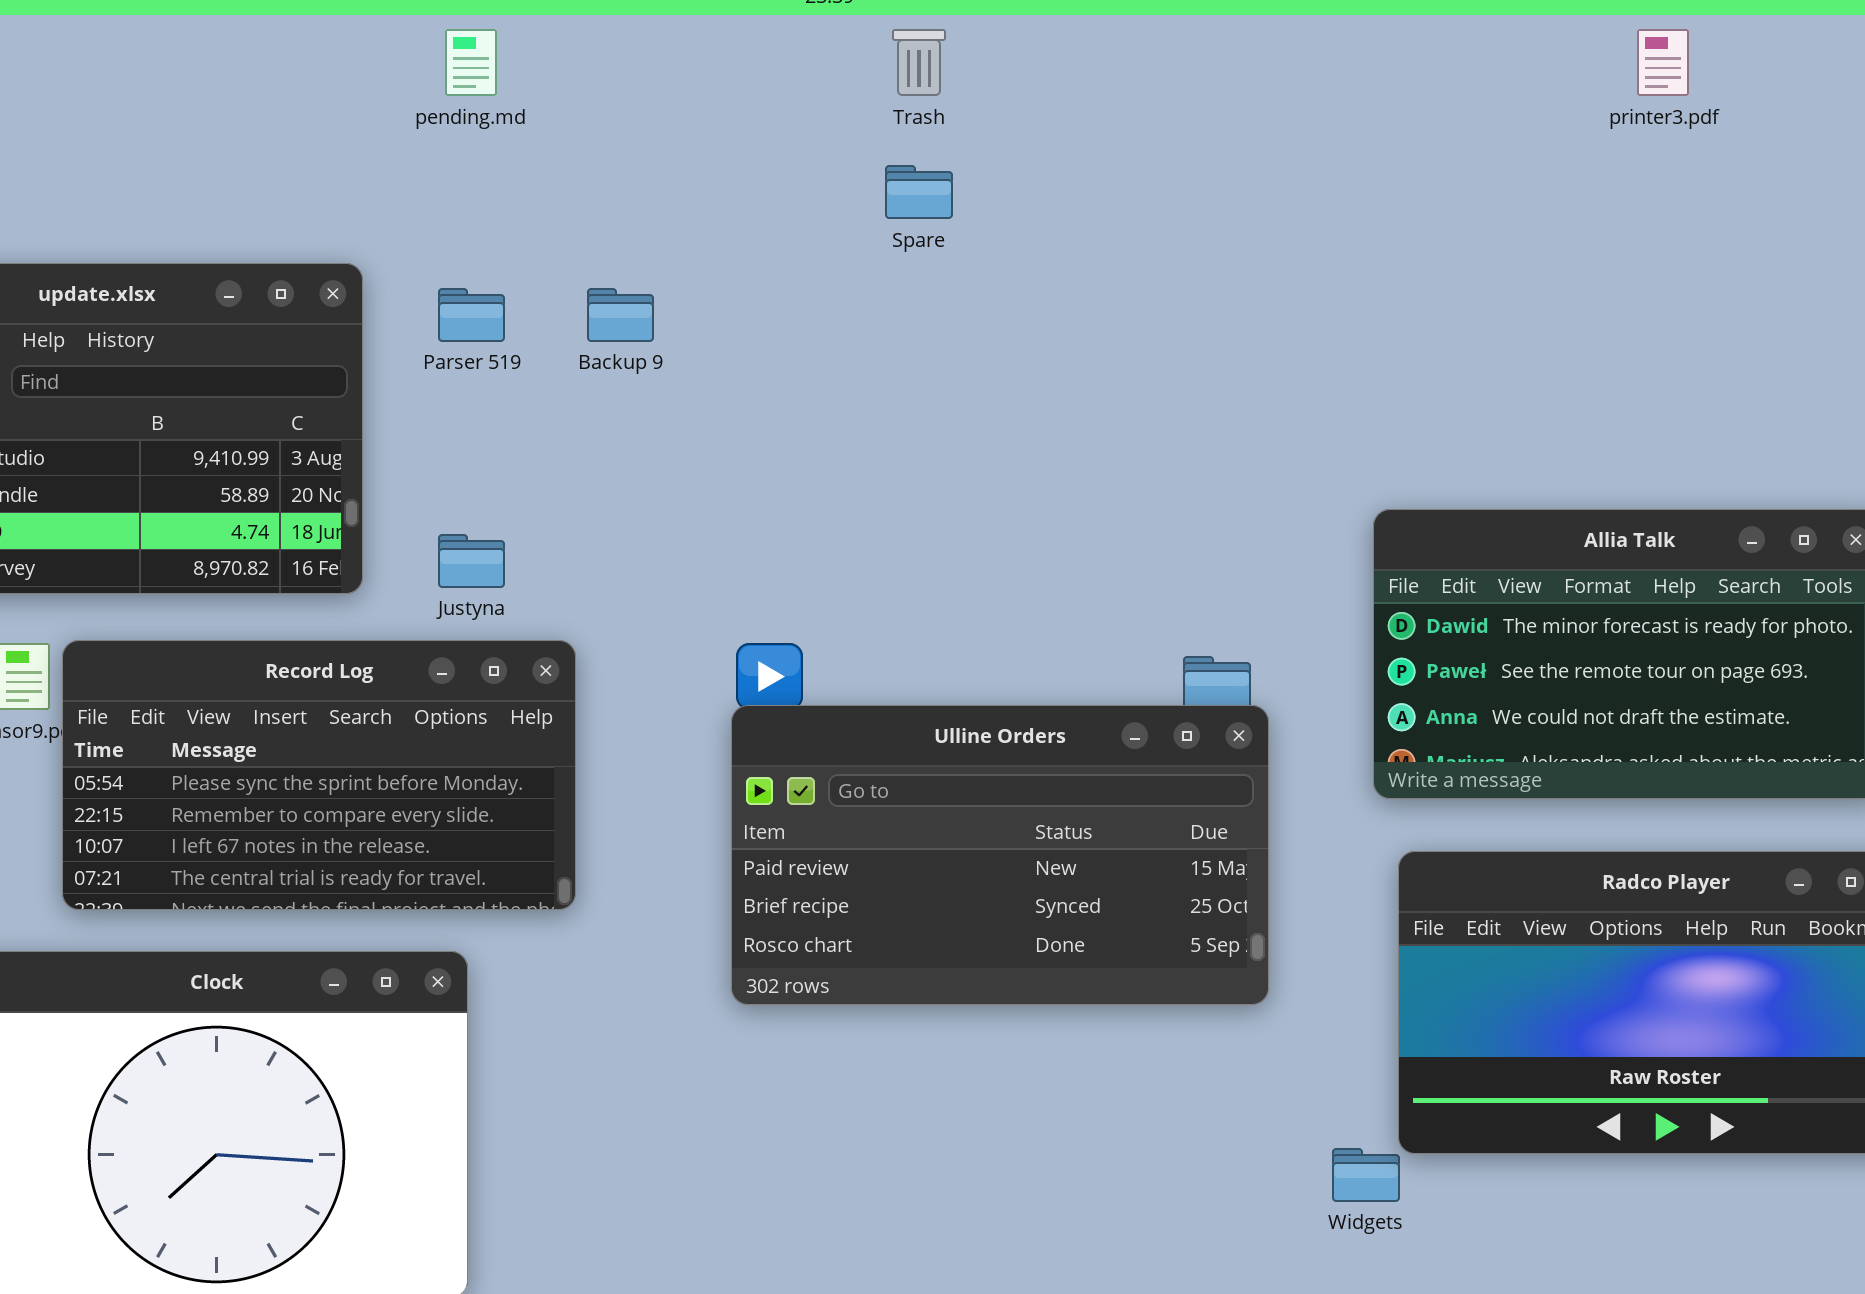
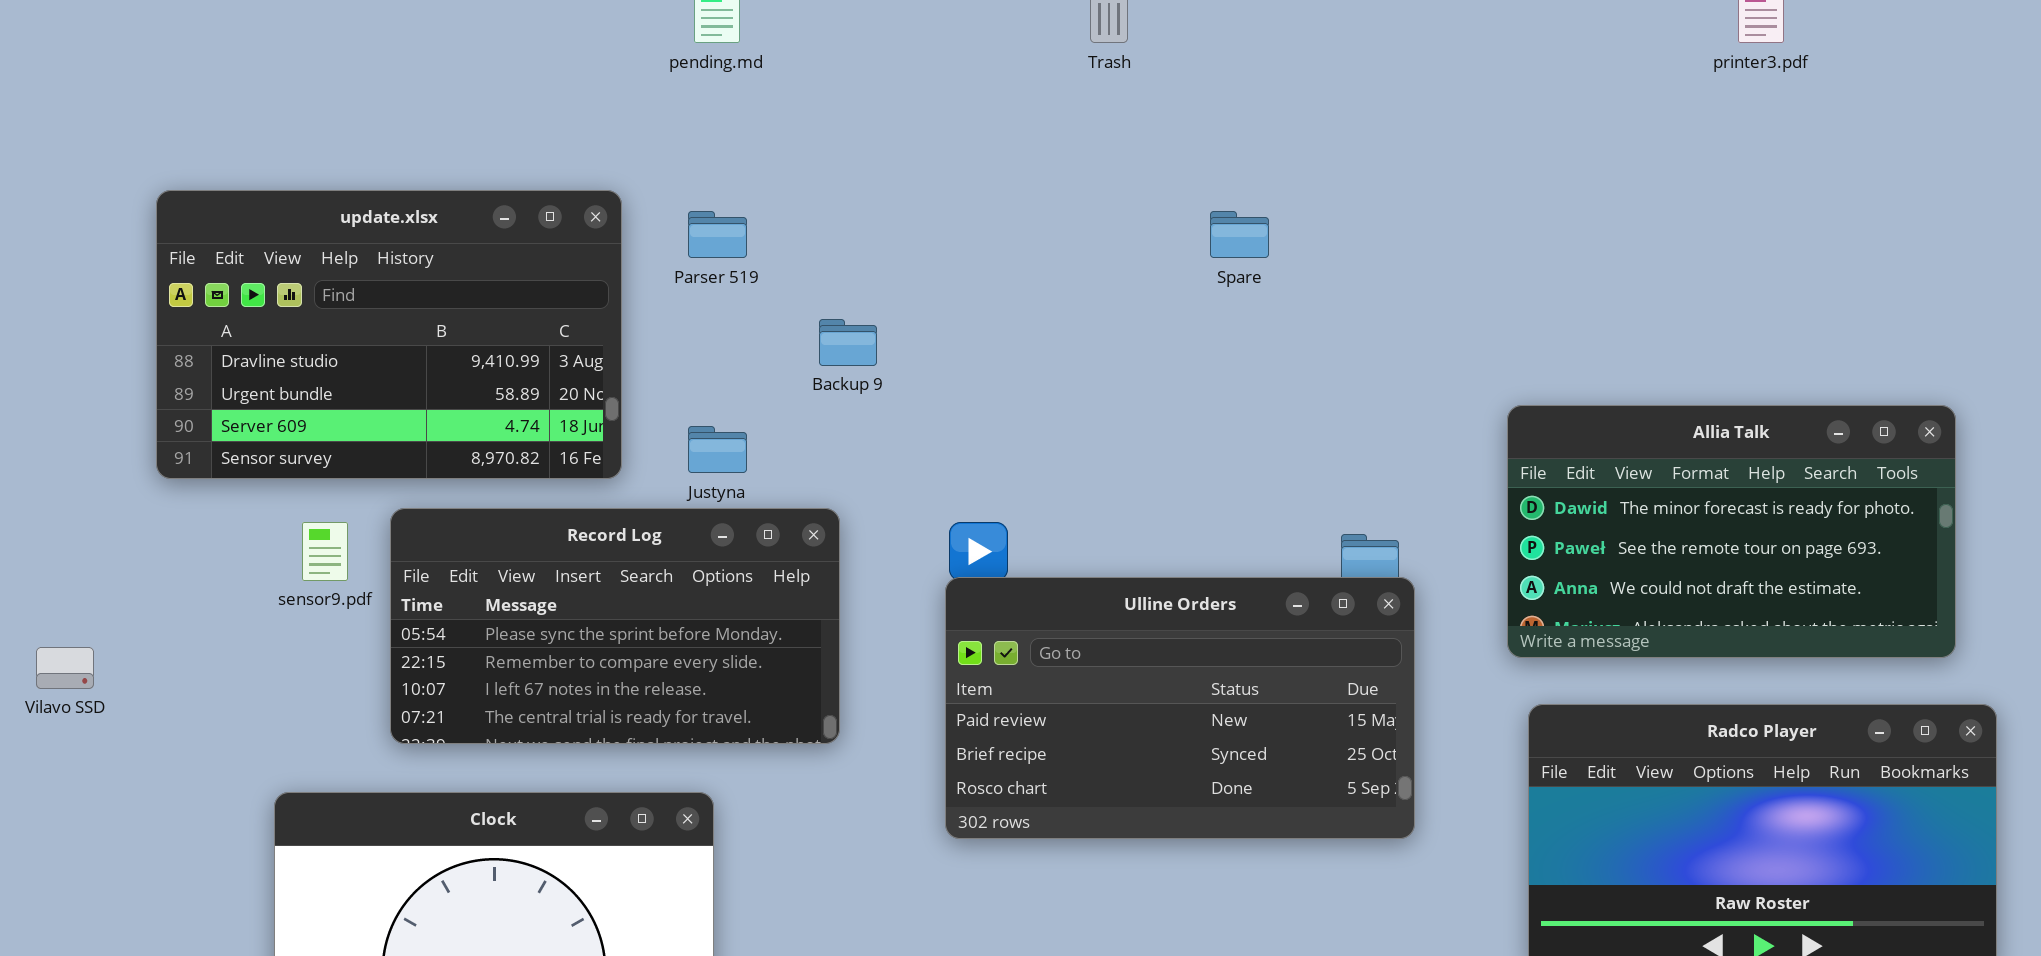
Spare: [885,165,953,219] -> [1210,211,1269,258], moved
Backup 9: [587,288,654,342] -> [819,319,877,366], moved
Record Log: [62,640,576,910] -> [390,508,840,744], moved

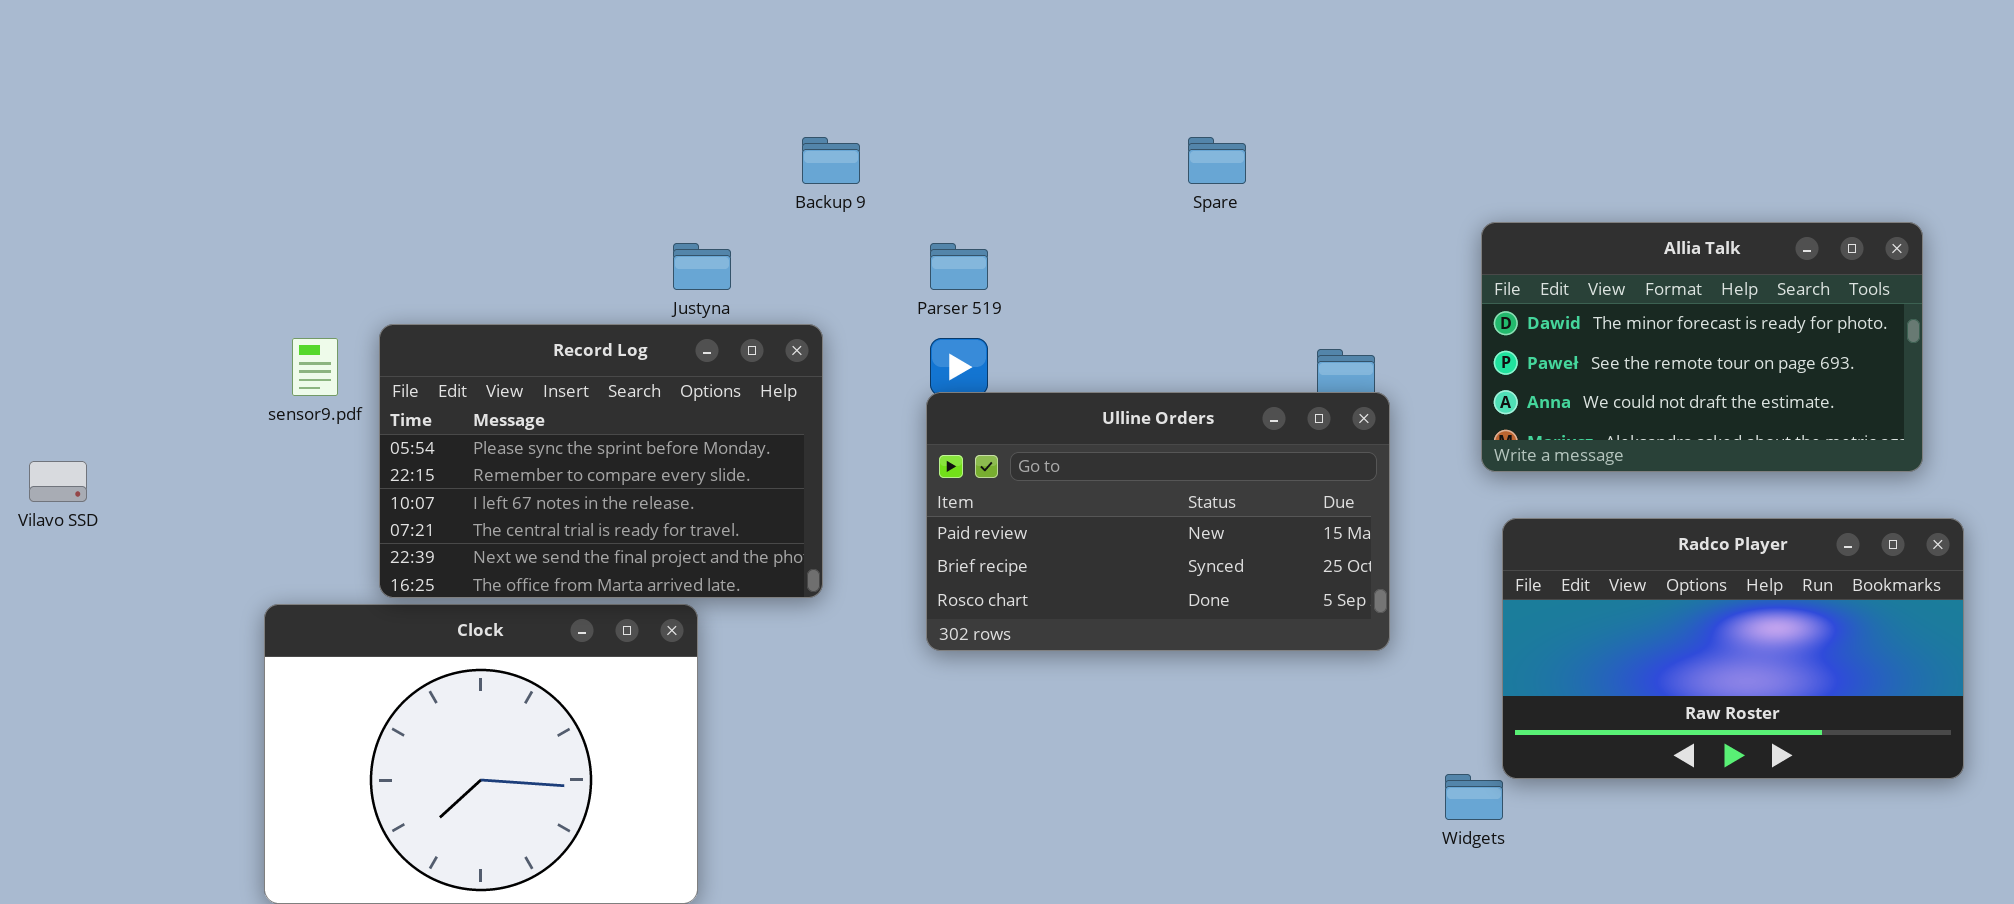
update.xlsx: [156,190,622,479] -> none, closed
Parser 519: [688,211,747,258] -> [930,243,988,290], moved
Spare: [1210,211,1269,258] -> [1188,137,1246,184], moved
Record Log: [390,508,840,744] -> [379,324,823,598], resized

